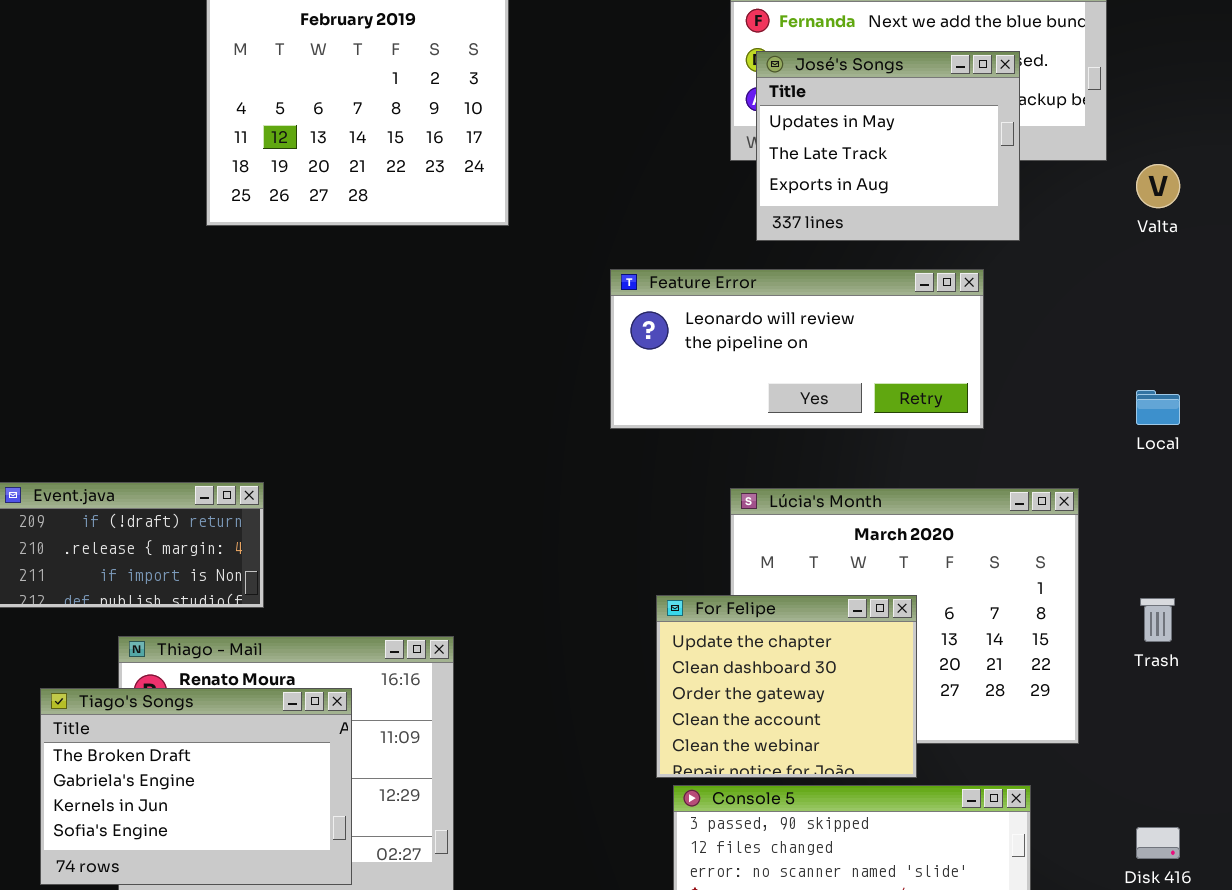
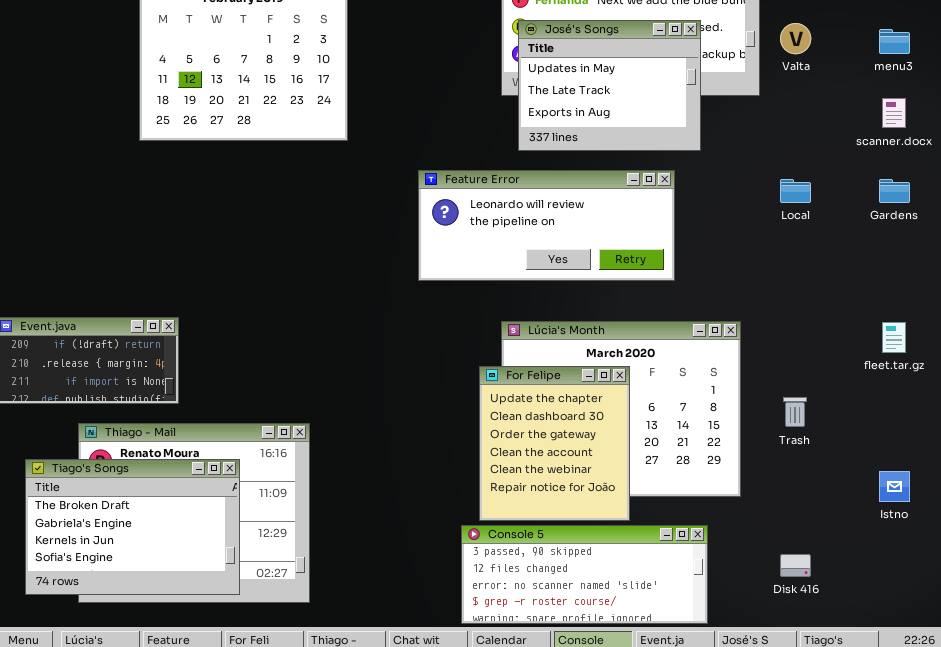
Valta: [1136,164,1180,208] -> [780,23,811,54], moved
Local: [1136,390,1180,425] -> [780,179,811,203], moved
For Felipe: [656,595,917,778] -> [479,366,630,521], resized

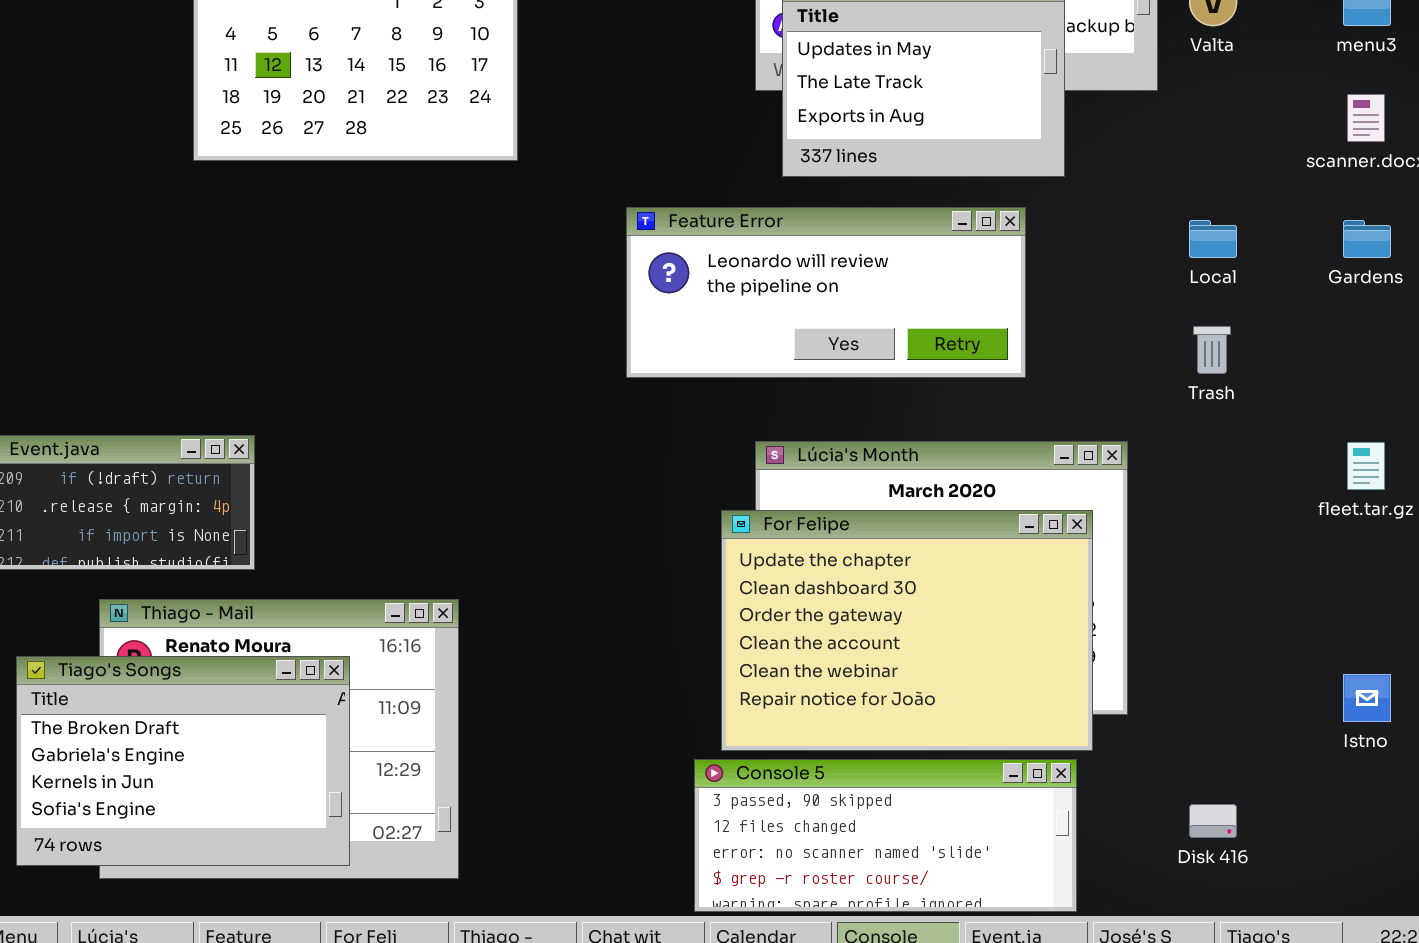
For Felipe: [479,366,630,521] -> [721,510,1093,751], resized
Trash: [783,397,807,427] -> [1193,326,1231,374], moved

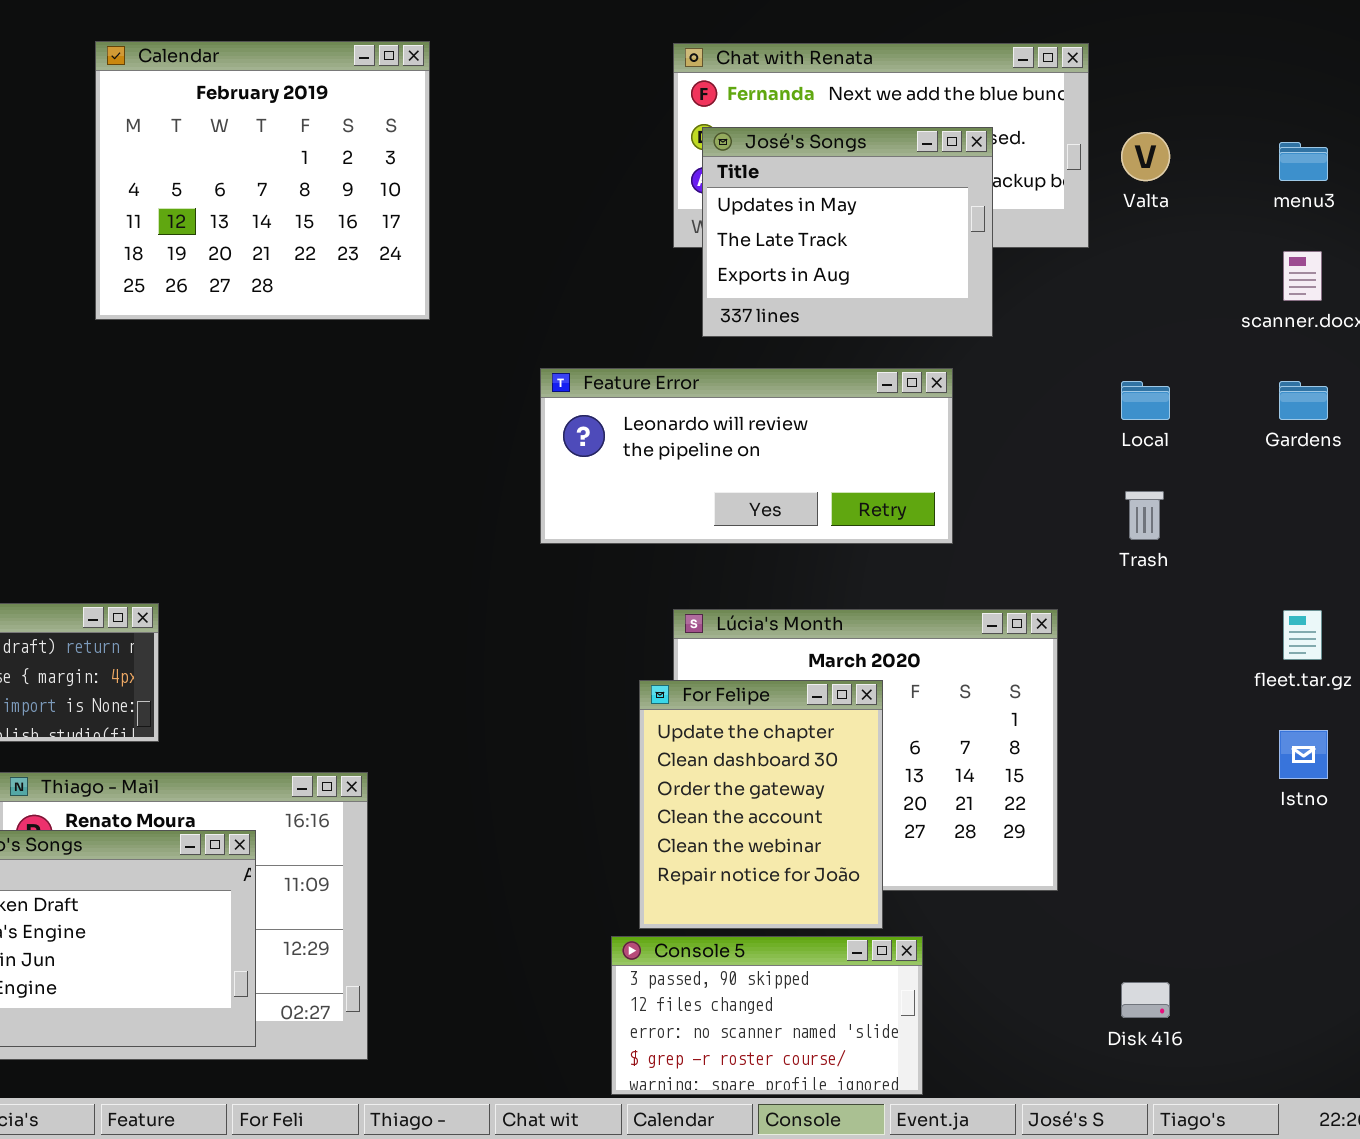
For Felipe: [721,510,1093,751] -> [639,680,883,929], resized
Istno: [1343,674,1391,722] -> [1279,730,1328,779], moved
Console 5: [694,759,1077,912] -> [611,936,923,1095], resized

